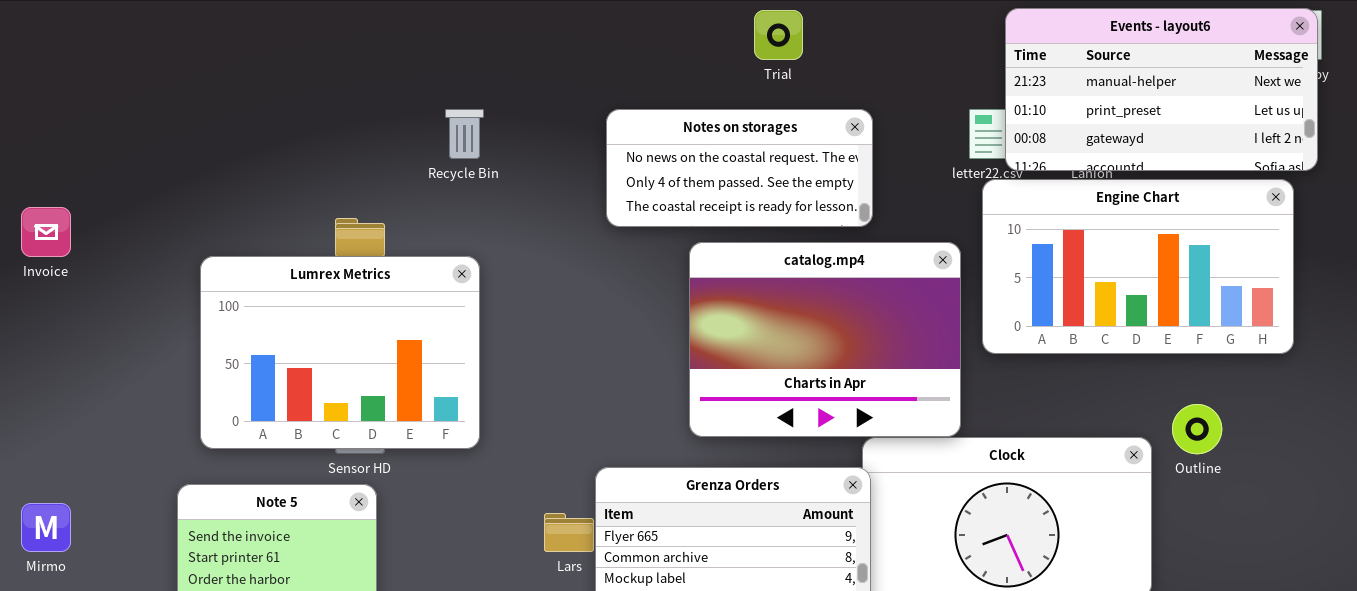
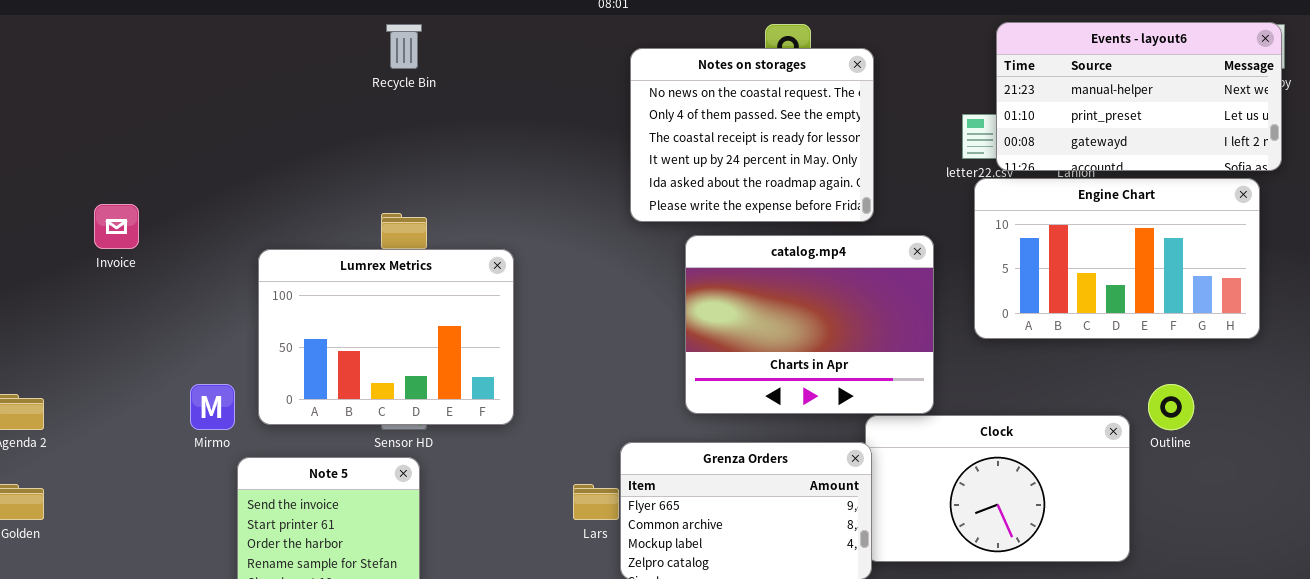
Recycle Bin: [445,109,484,159] -> [386,24,422,69], moved
Notes on storages: [606,109,873,227] -> [630,48,874,222], resized
catalog.mp4: [689,242,961,437] -> [685,235,934,414], moved
Mirmo: [21,503,71,552] -> [190,384,235,430], moved

